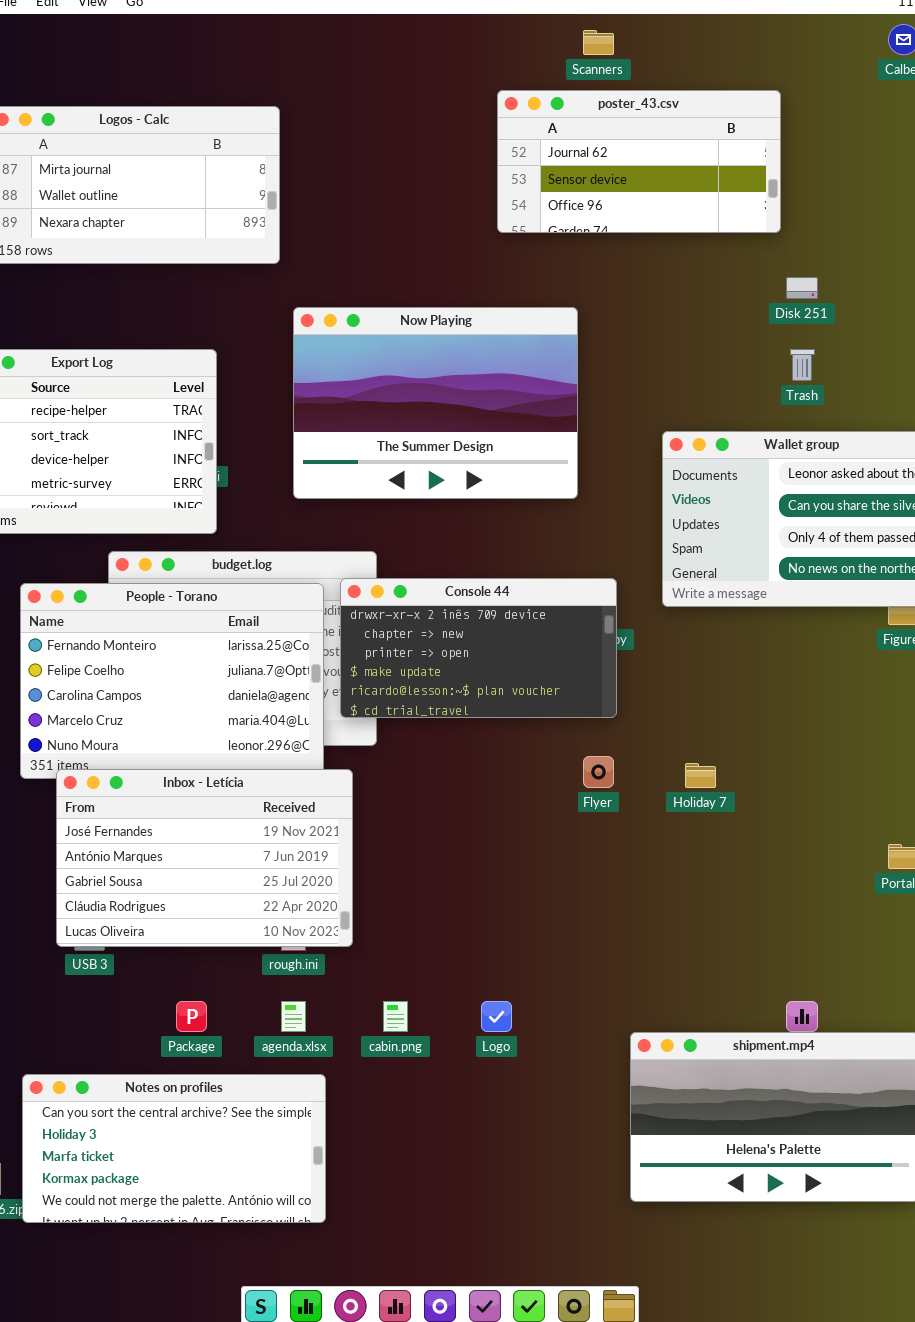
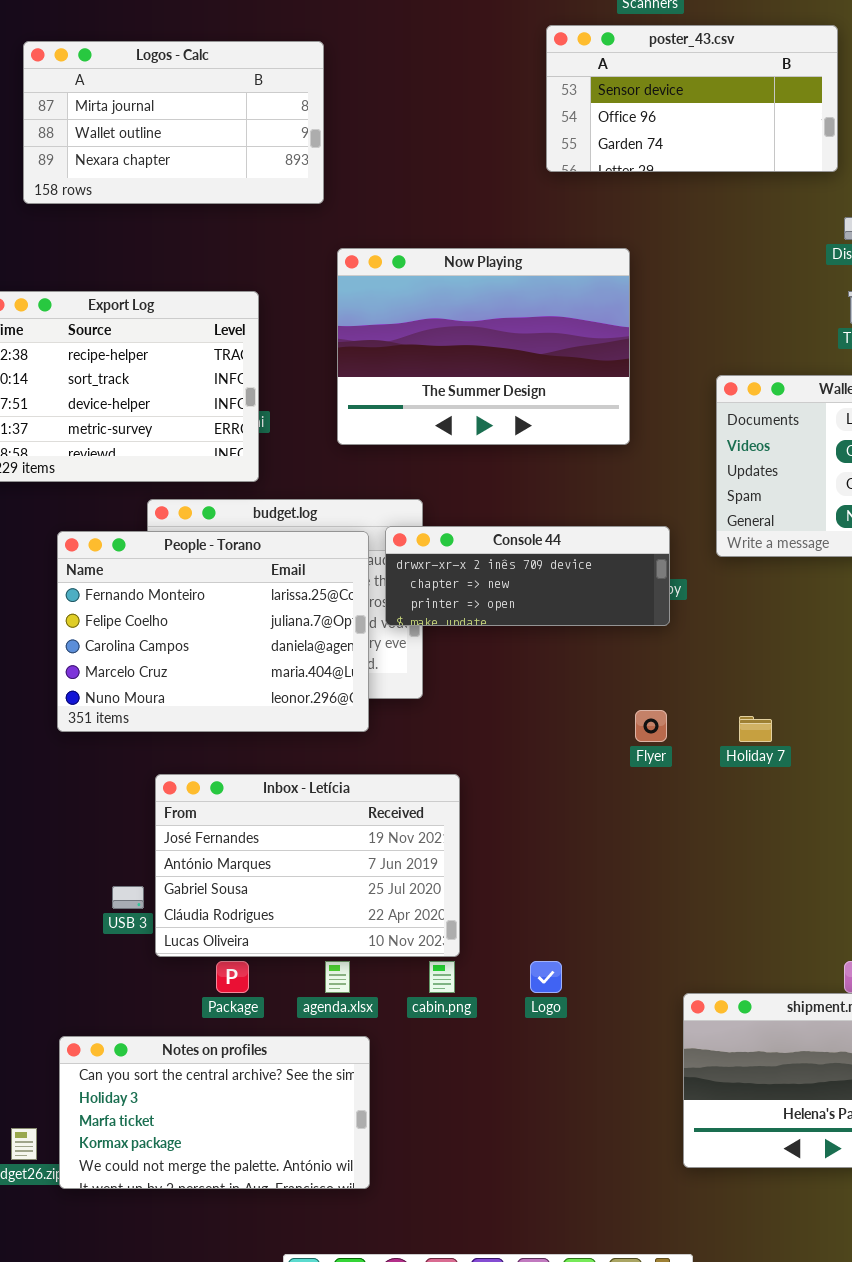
poster_43.csv: [497,90,781,233] -> [546,25,838,172], scrolled down 1 row
Console 44: [340,578,617,718] -> [385,526,670,626], resized
Inbox - Letícia: [56,769,353,947] -> [155,774,460,957], moved

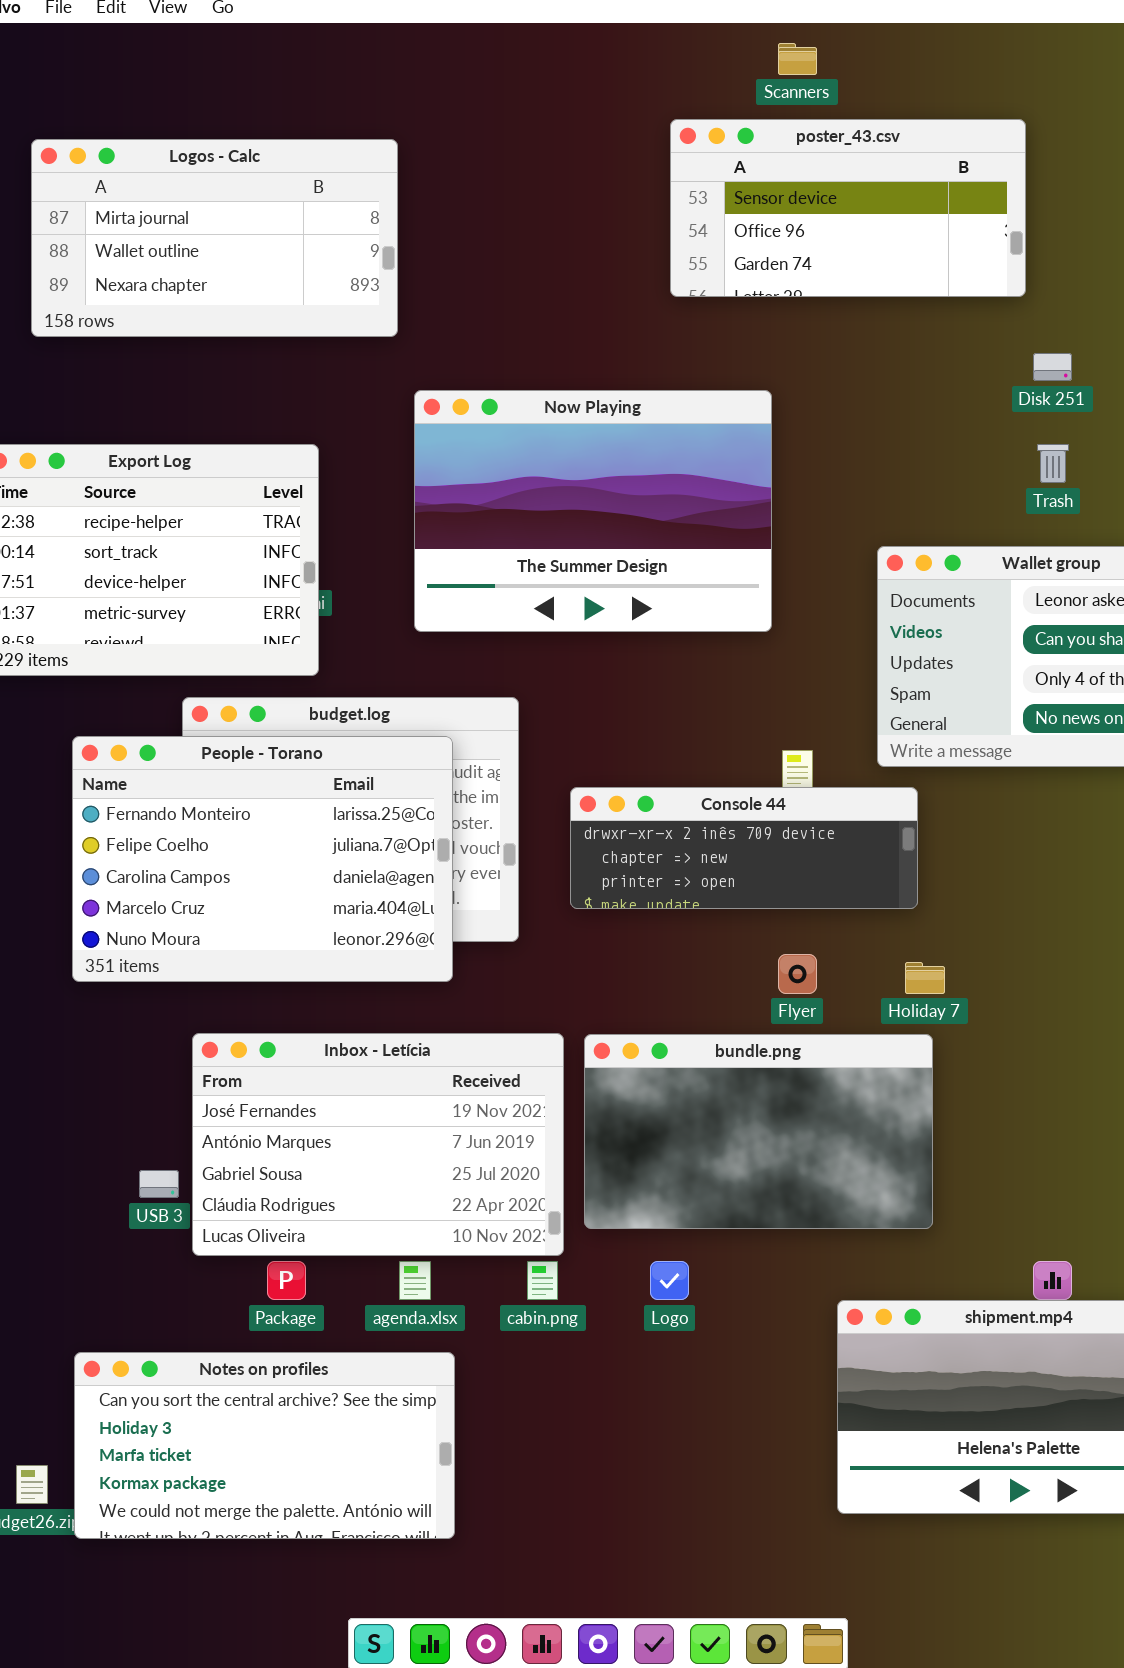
Console 44: [385,526,670,626] -> [570,787,918,909], moved
bundle.png: none -> [584,1034,933,1229], opened

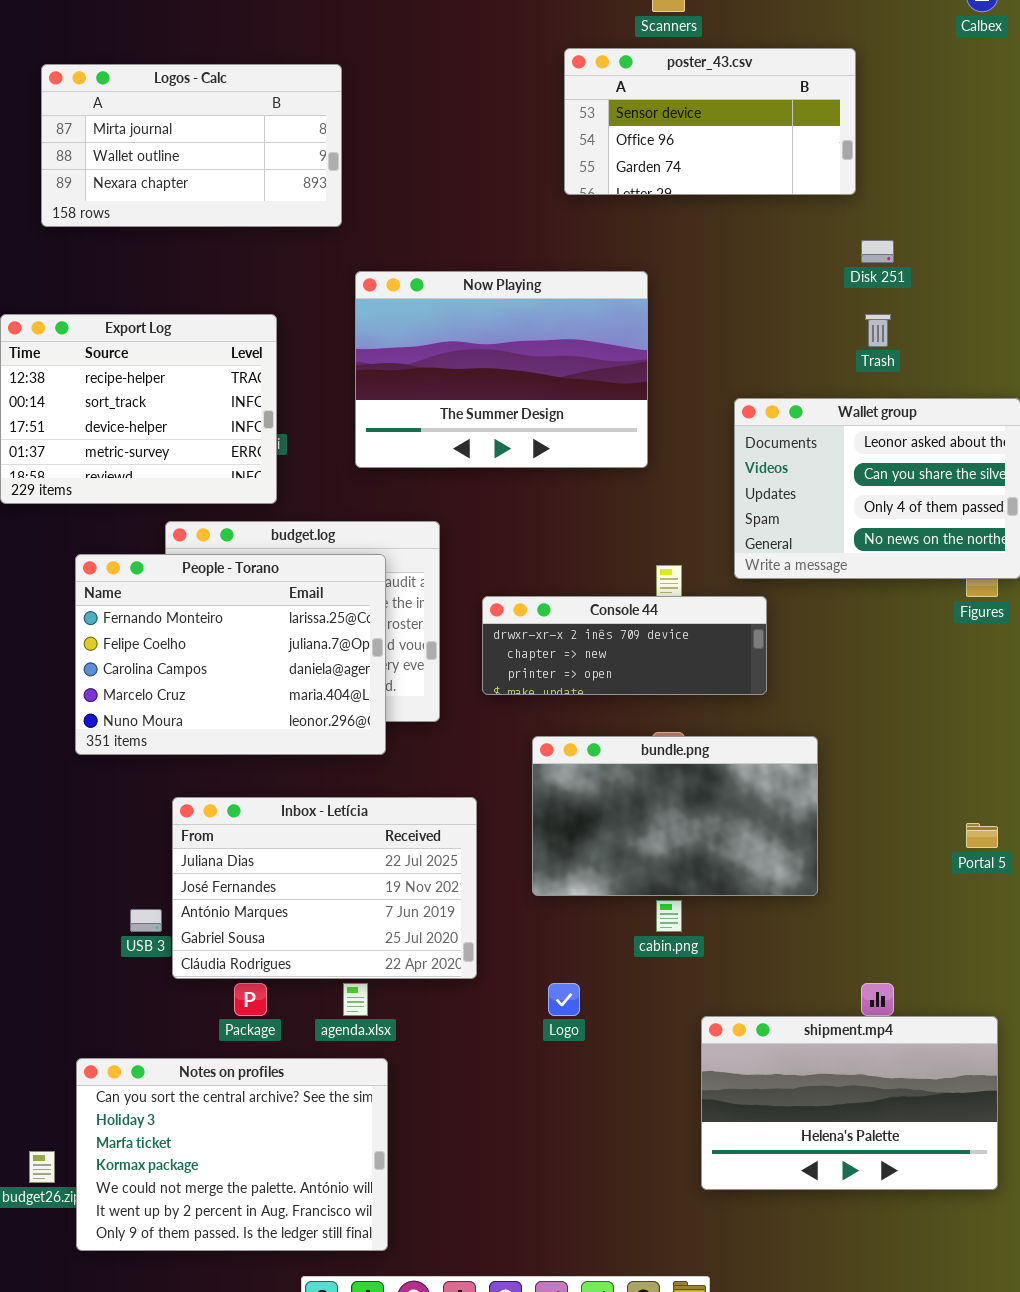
Inbox - Letícia: [192,1033,564,1256] -> [172,797,477,979], scrolled up 1 row
bundle.png: [584,1034,933,1229] -> [532,736,818,896], moved
cabin.png: [527,1261,558,1300] -> [656,900,682,932], moved
Notes on profiles: [74,1352,455,1539] -> [76,1058,388,1251], resized

